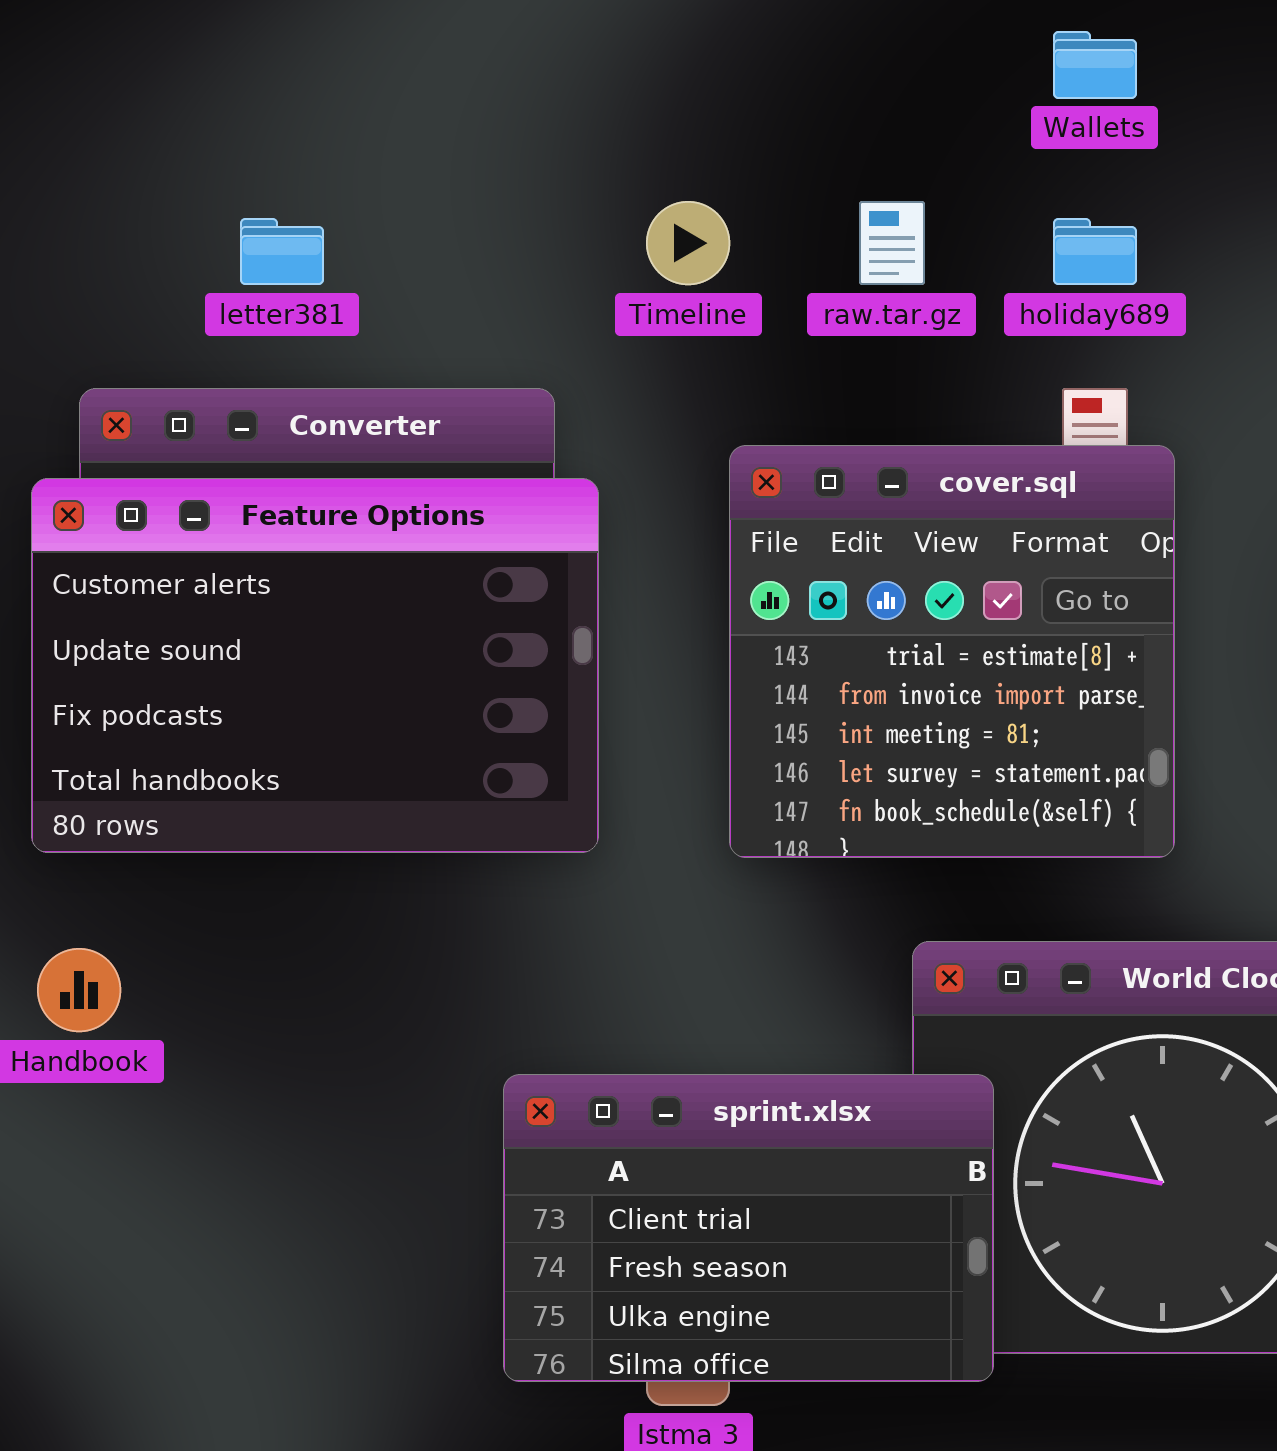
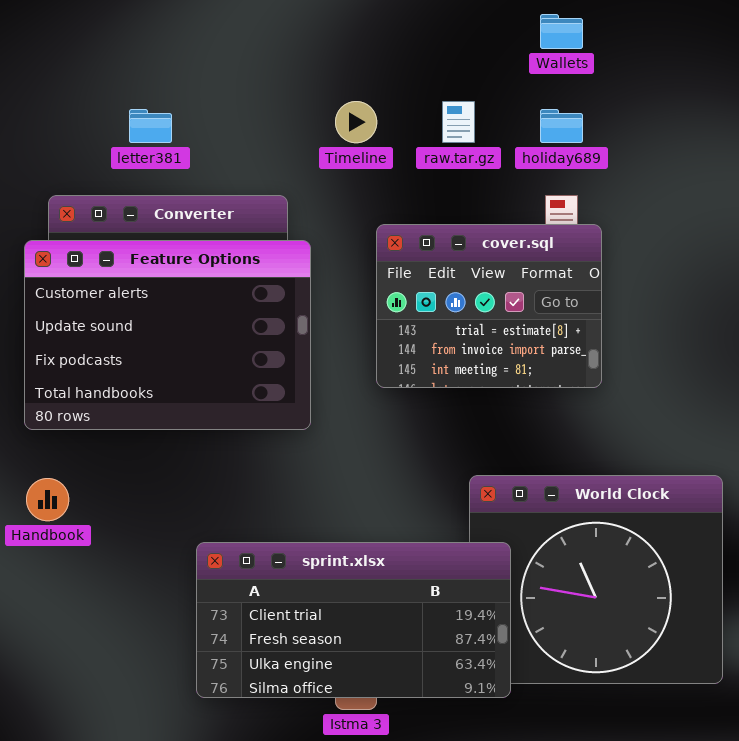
cover.sql: [729,445,1175,858] -> [376,224,602,388], resized
sprint.xlsx: [503,1074,994,1382] -> [196,542,511,698], resized

